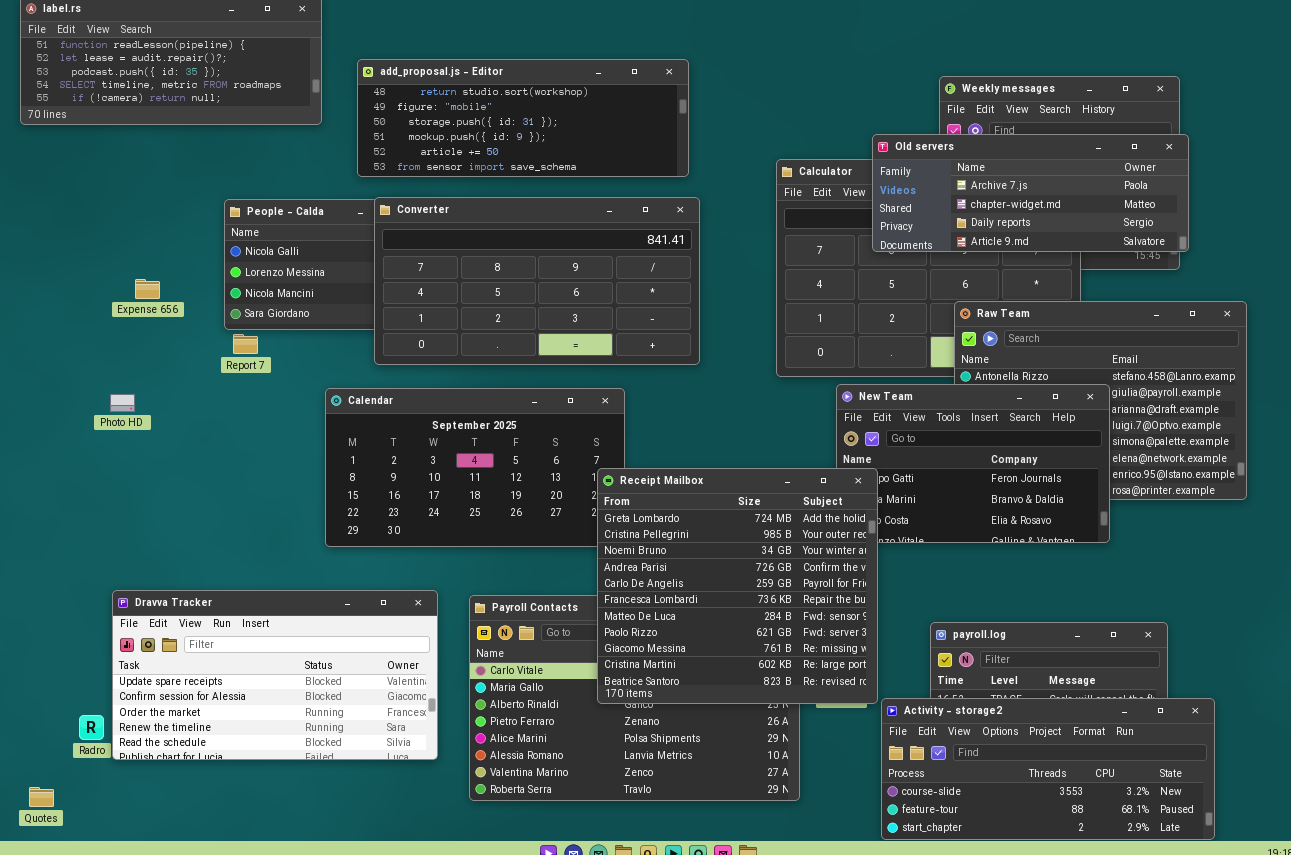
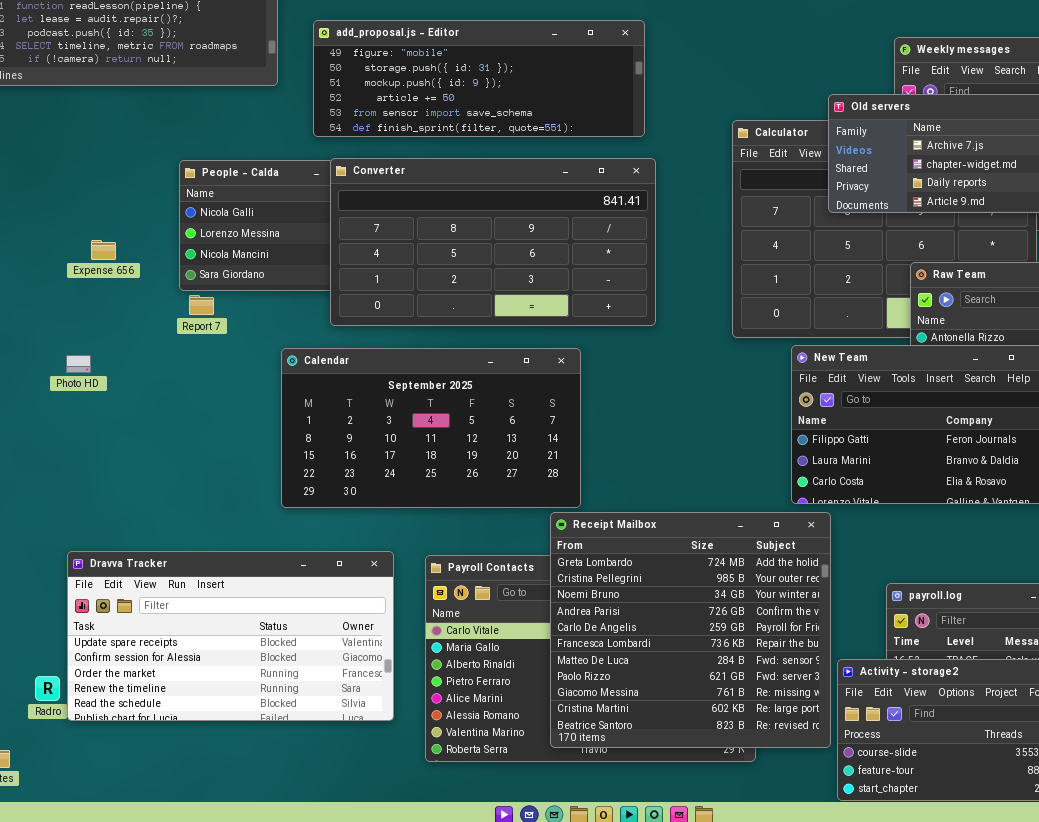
add_proposal.js - Editor: [357,59,689,177] -> [313,20,645,137], scrolled down 1 row
Receipt Mailbox: [597,468,878,704] -> [550,512,831,748], moved

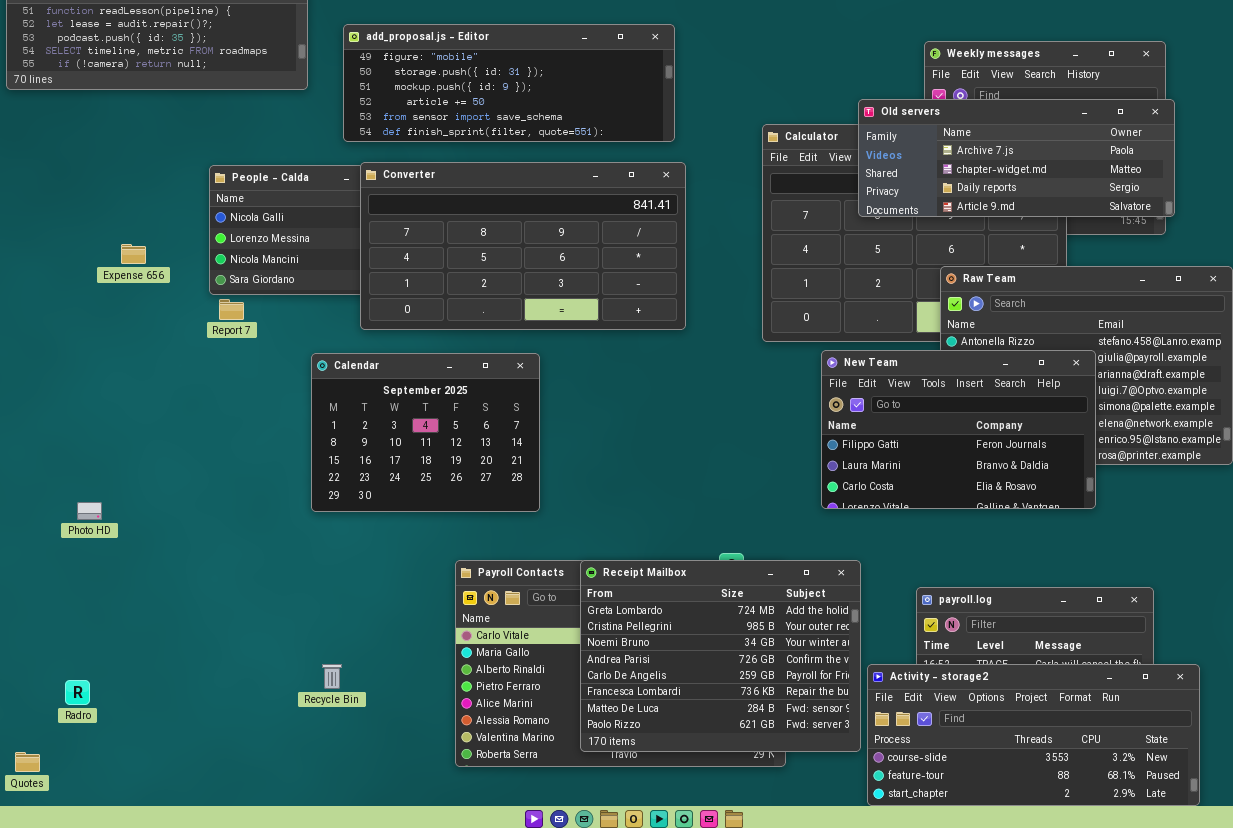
Calendar: [281,348,581,508] -> [311,353,540,512], resized
Photo HD: [66,355,91,373] -> [77,502,102,520], moved
Receipt Mailbox: [550,512,831,748] -> [580,560,861,752], resized
Dravva Tracker: [67,551,394,721] -> none, closed

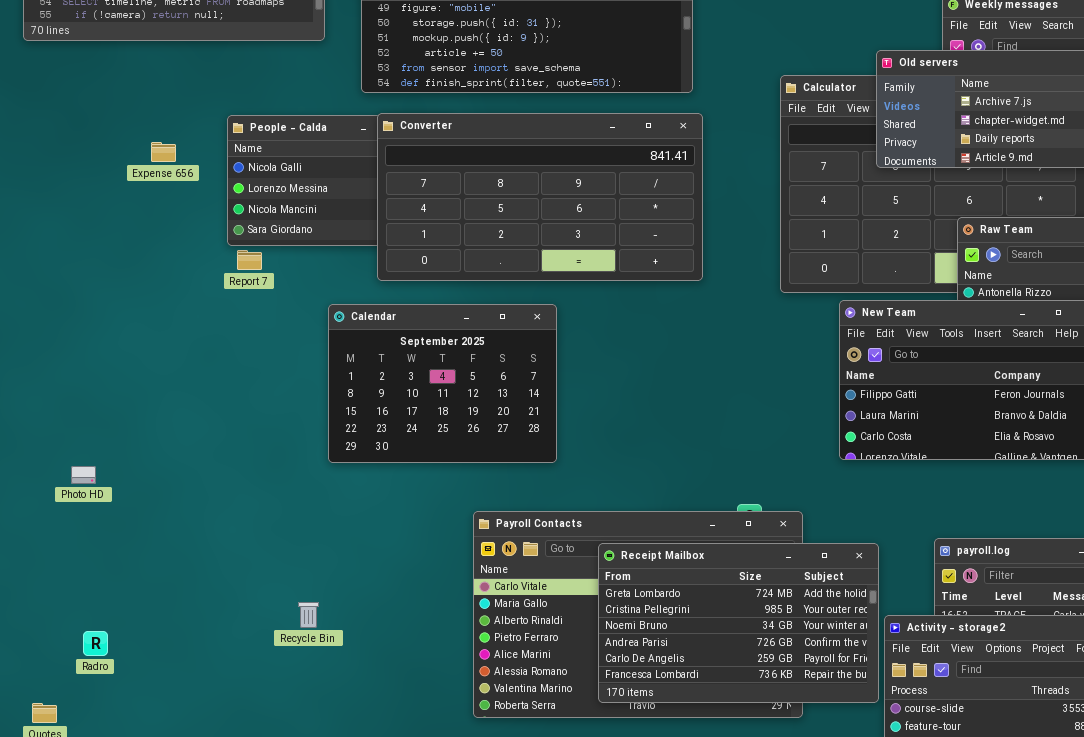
Expense 656: [121,244,146,264] -> [151,142,176,162], moved
Photo HD: [77,502,102,520] -> [71,466,96,484], moved
Receipt Mailbox: [580,560,861,752] -> [598,543,879,703], resized
Recycle Bin: [322,664,342,689] -> [298,602,319,628], moved

